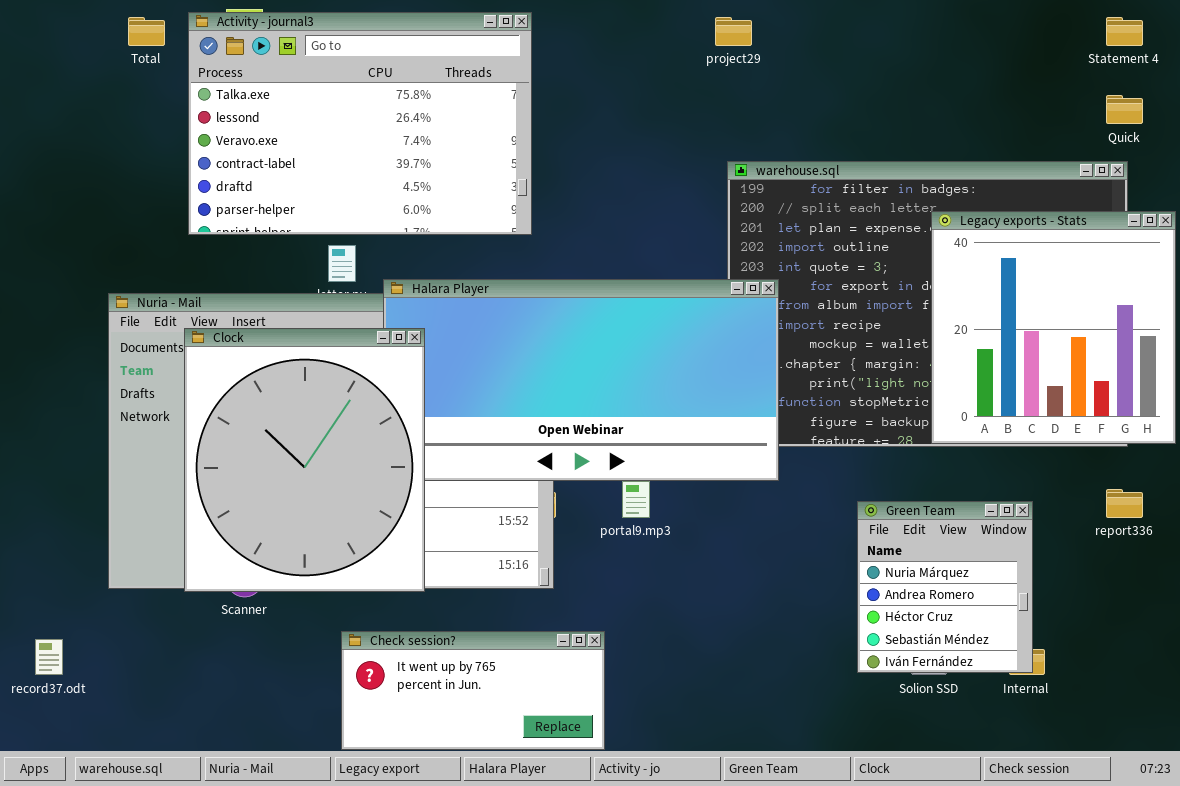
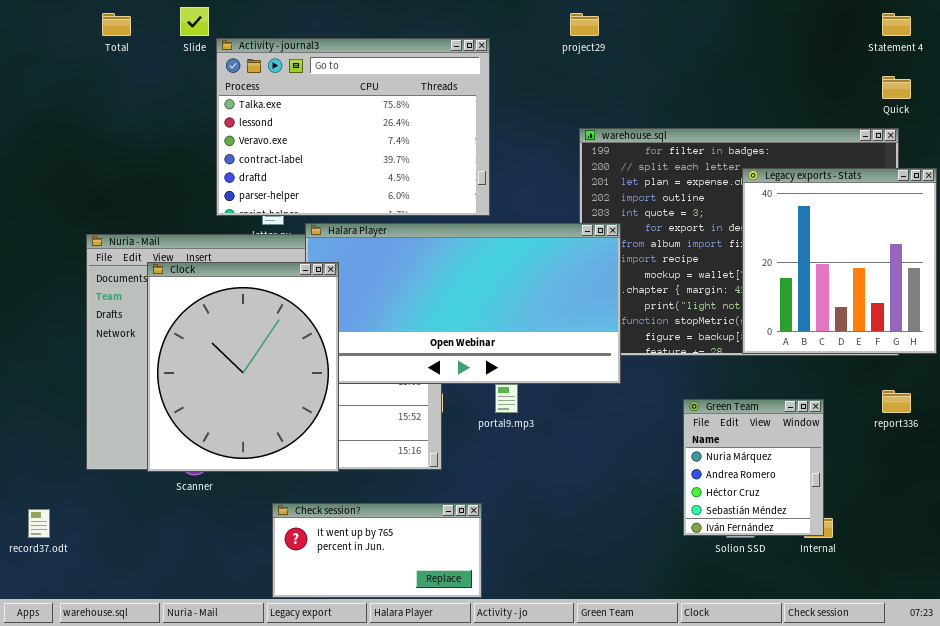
Activity - journal3: [188,12,532,235] -> [216,38,490,216], moved

